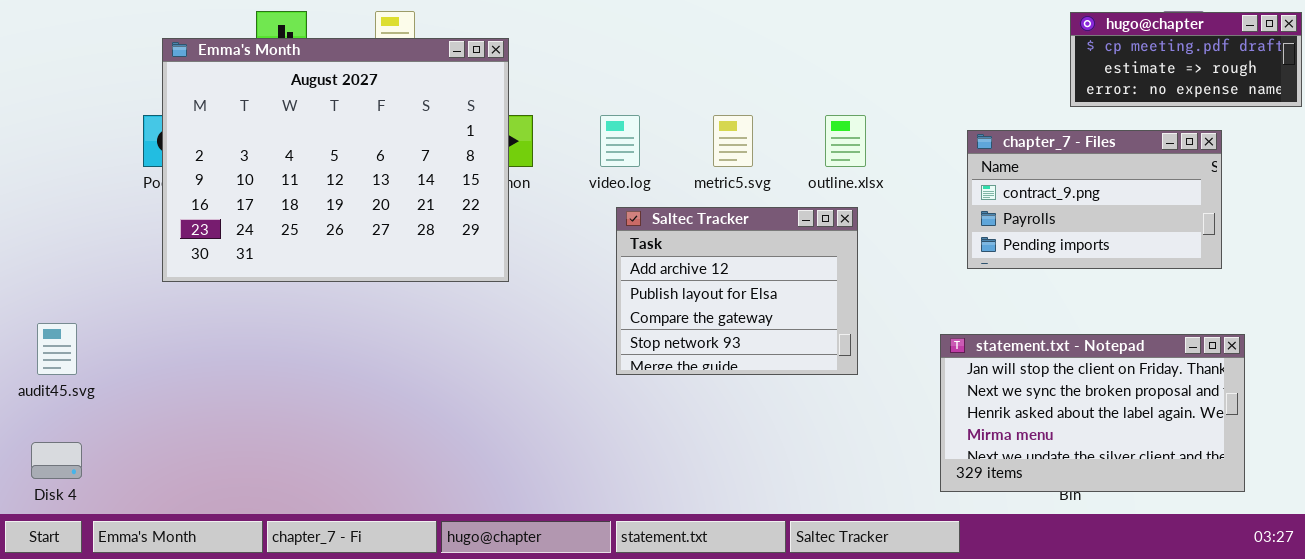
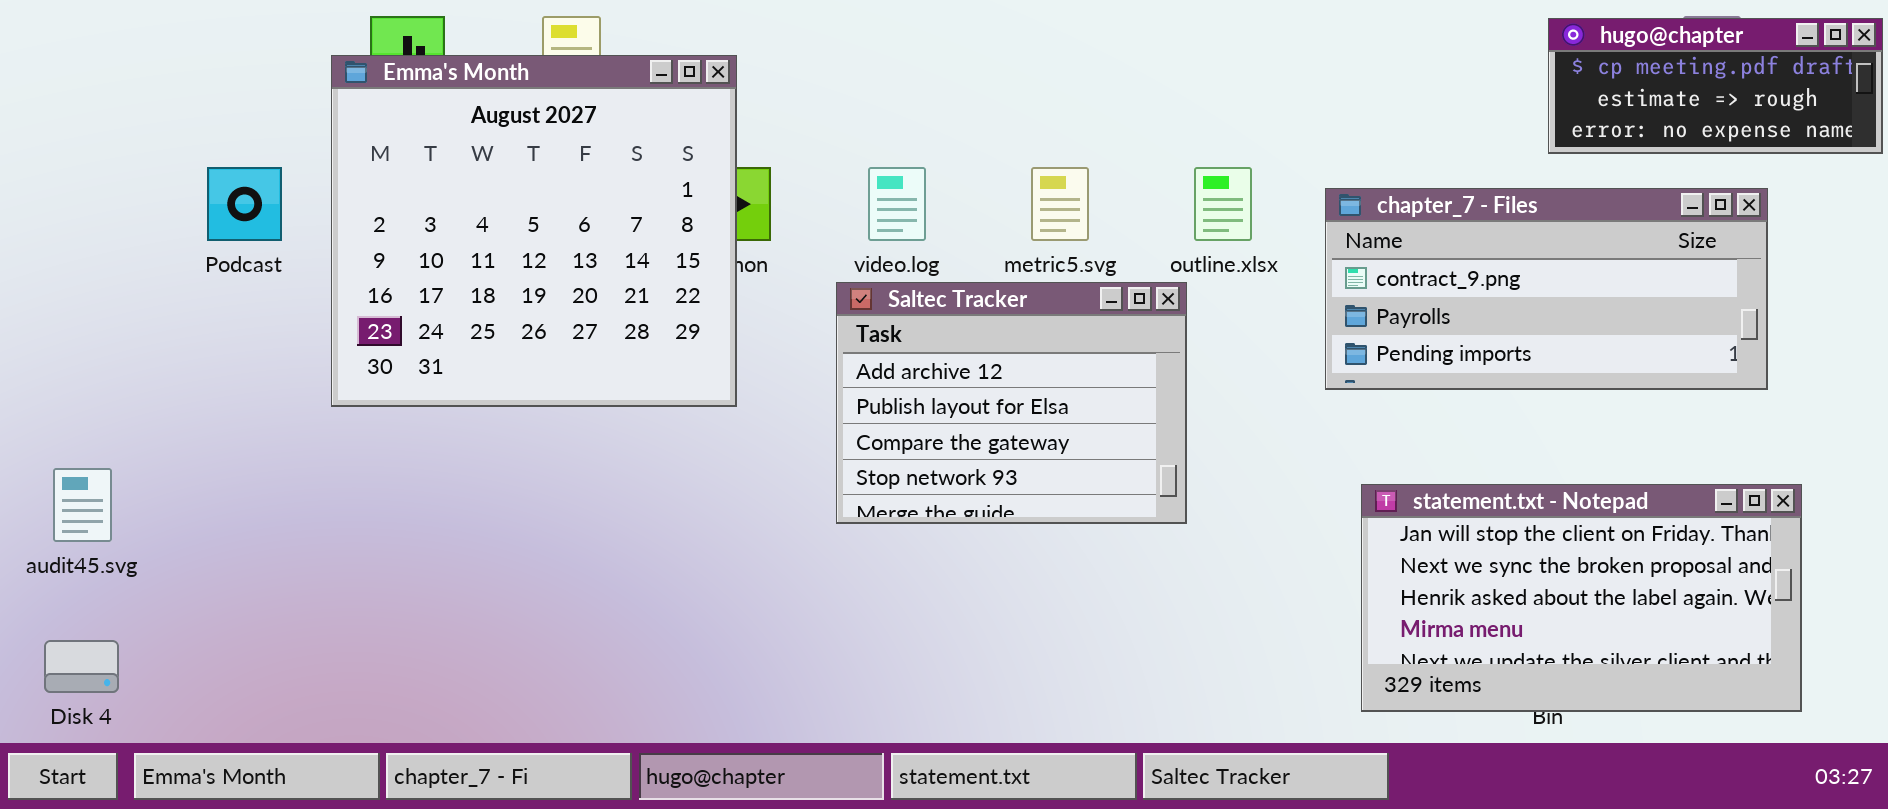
Emma's Month: [162,38,509,282] -> [331,55,737,407], resized
chapter_7 - Files: [967,130,1222,269] -> [1325,188,1768,390], resized
Saltec Tracker: [616,207,858,375] -> [836,282,1187,524], moved

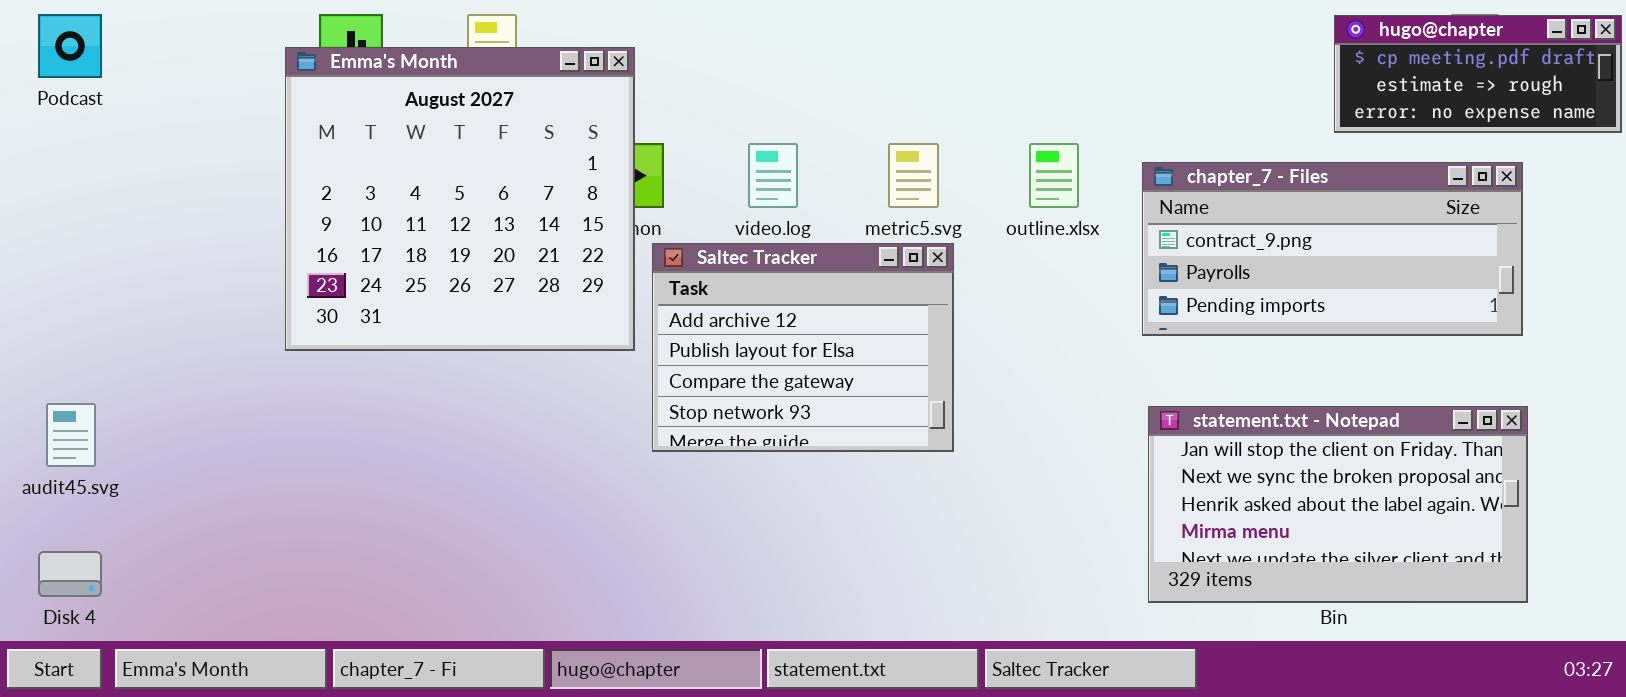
Podcast: [207,167,282,241] -> [38,14,102,78], moved
Saltec Tracker: [836,282,1187,524] -> [652,243,954,452], moved
statement.txt - Notepad: [1361,484,1802,712] -> [1148,406,1528,603], moved

